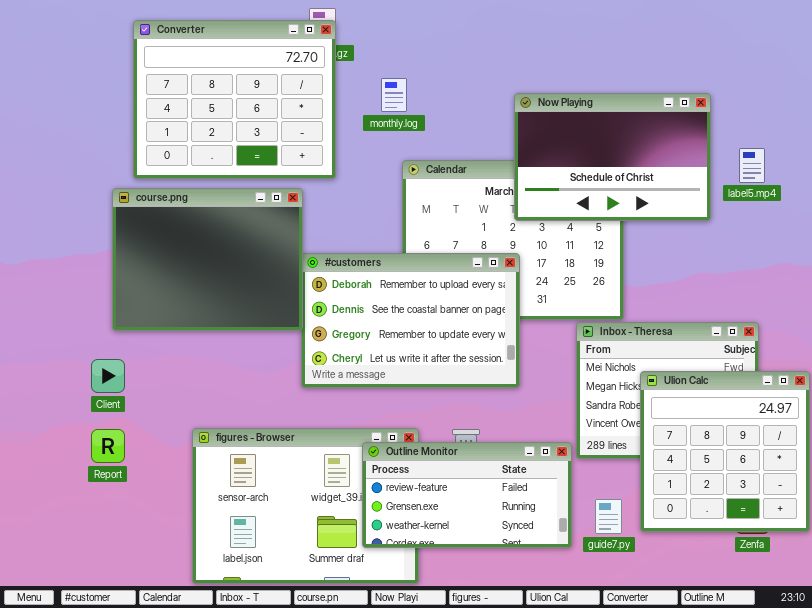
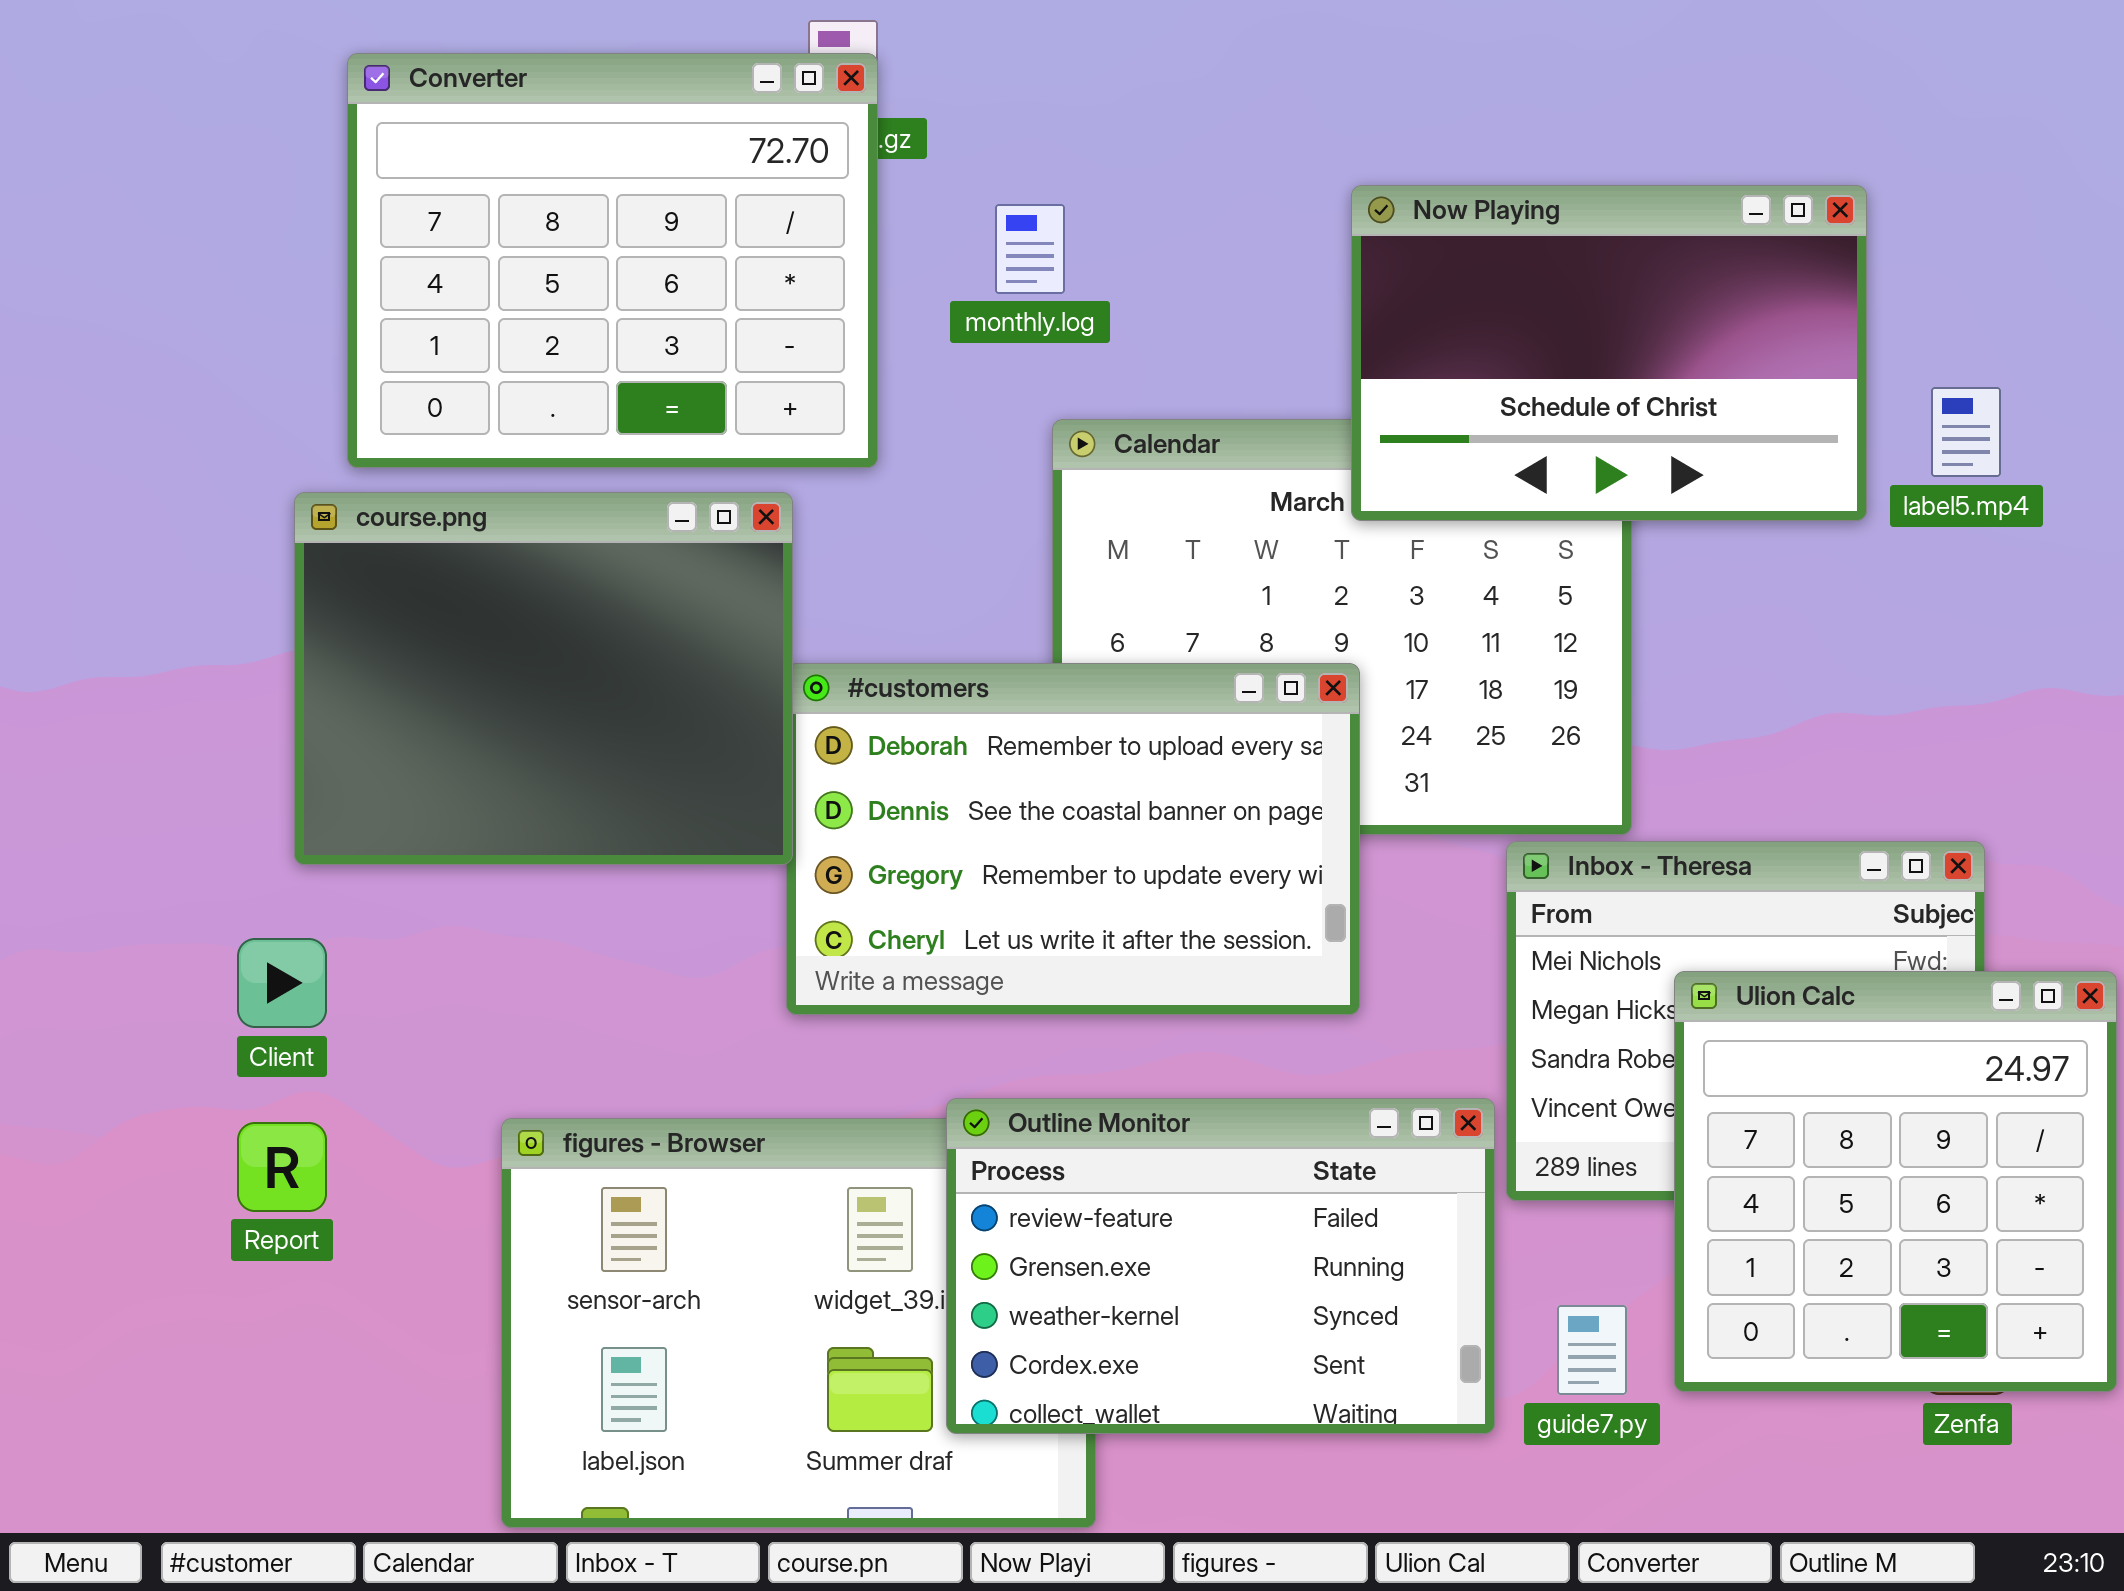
Now Playing: [514,93,711,221] -> [1351,185,1867,521], moved
Outline Monitor: [362,442,572,548] -> [946,1098,1495,1434], resized

